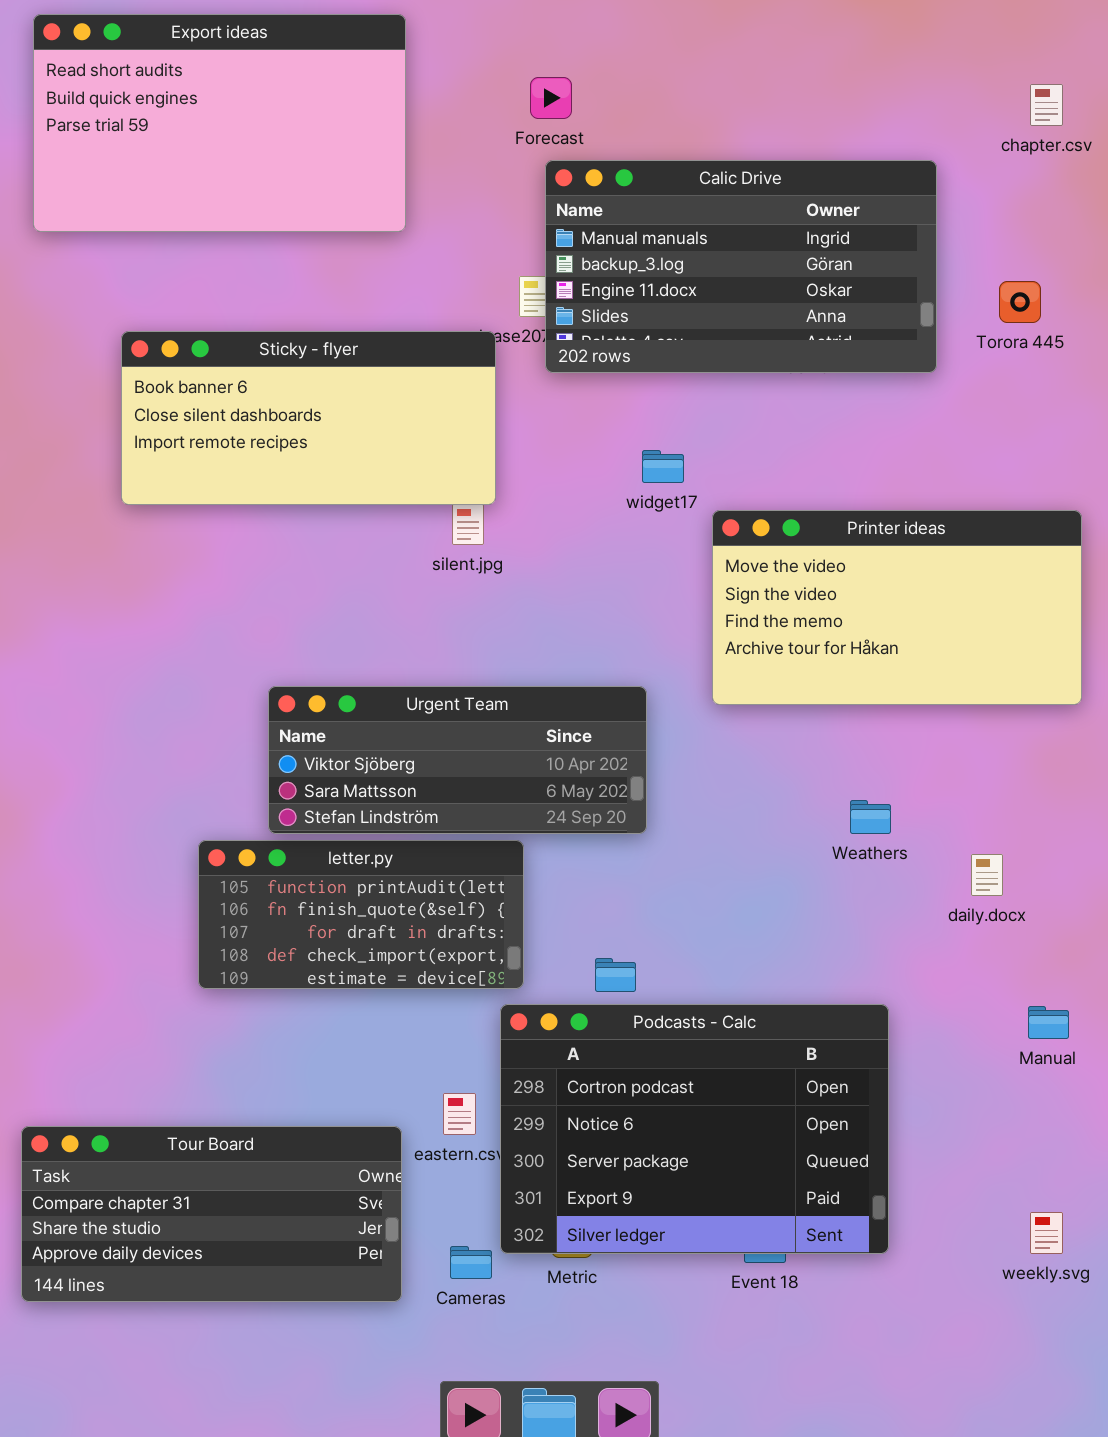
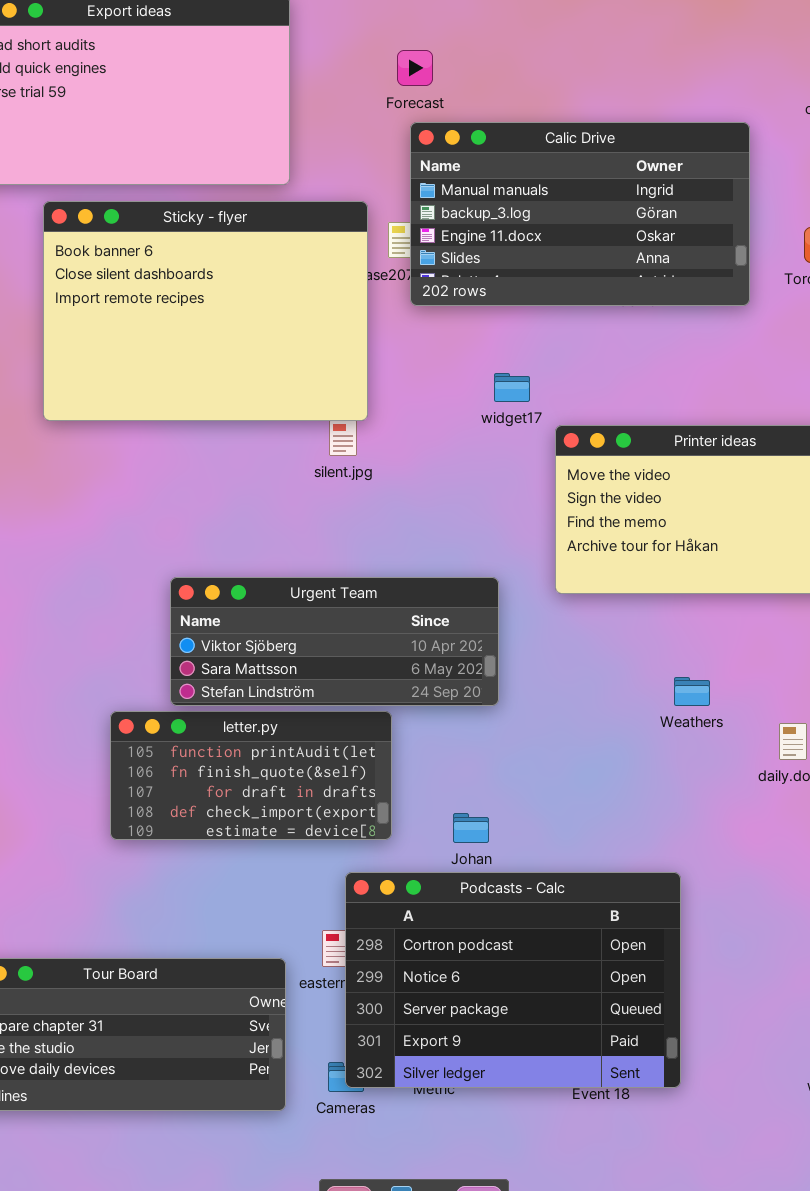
Sticky - flyer: [121,331,496,505] -> [43,201,368,421], resized
Podcasts - Calc: [500,1004,889,1254] -> [345,872,681,1088], moved

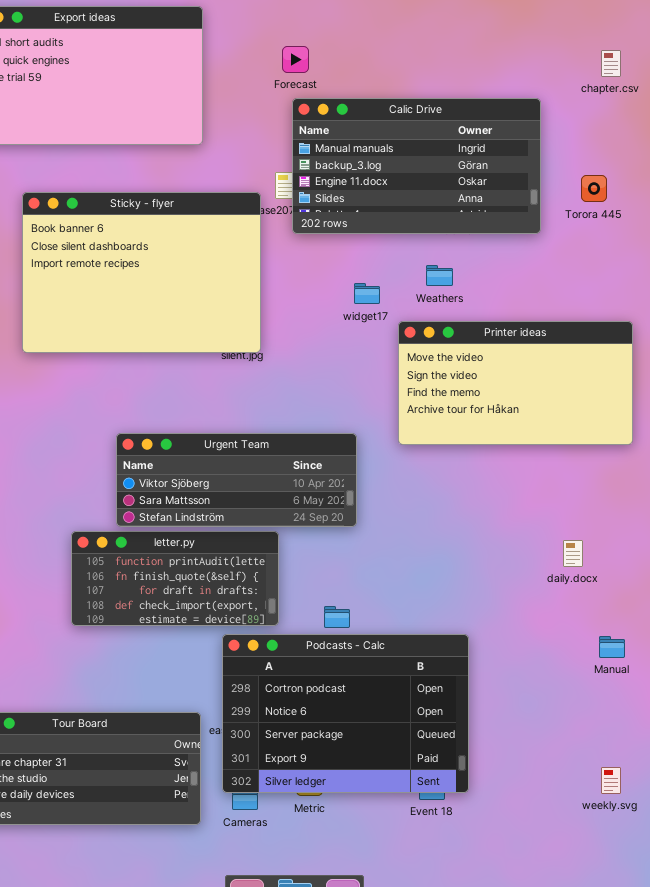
Sticky - flyer: [43,201,368,421] -> [22,192,261,353], moved
Weathers: [674,677,710,706] -> [426,265,453,286], moved
Podcasts - Calc: [345,872,681,1088] -> [222,634,469,793], moved

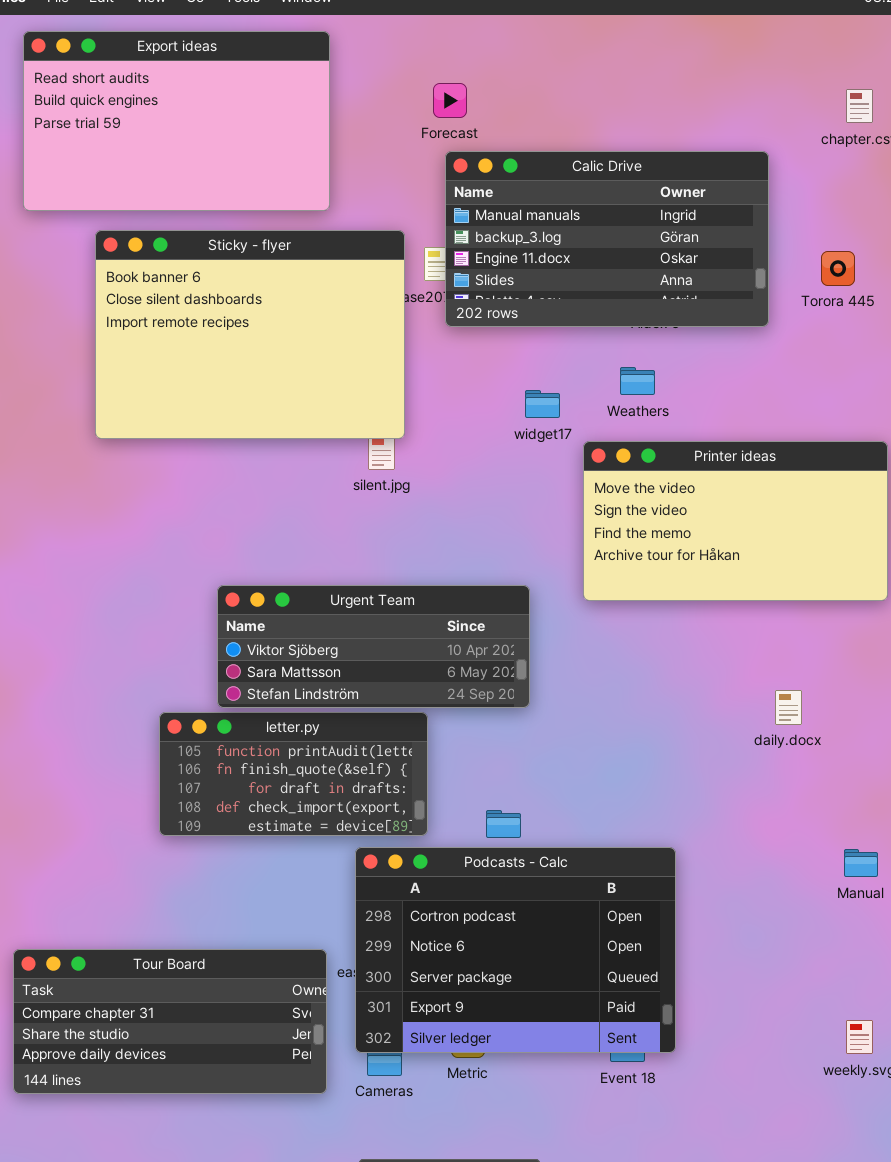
Sticky - flyer: [22,192,261,353] -> [95,230,405,439], moved
daily.docx: [563,540,583,567] -> [775,690,802,725], moved

